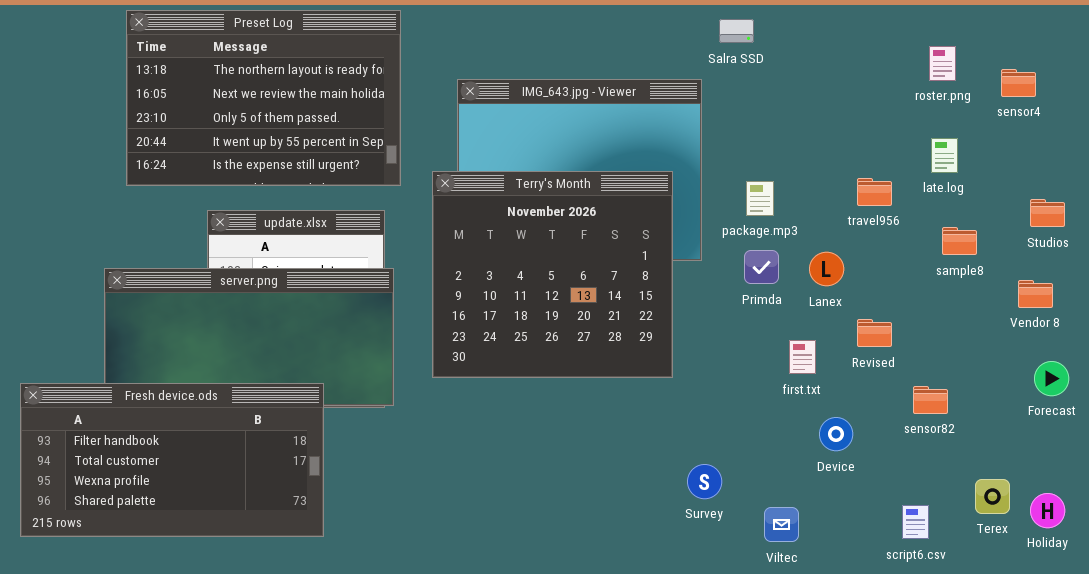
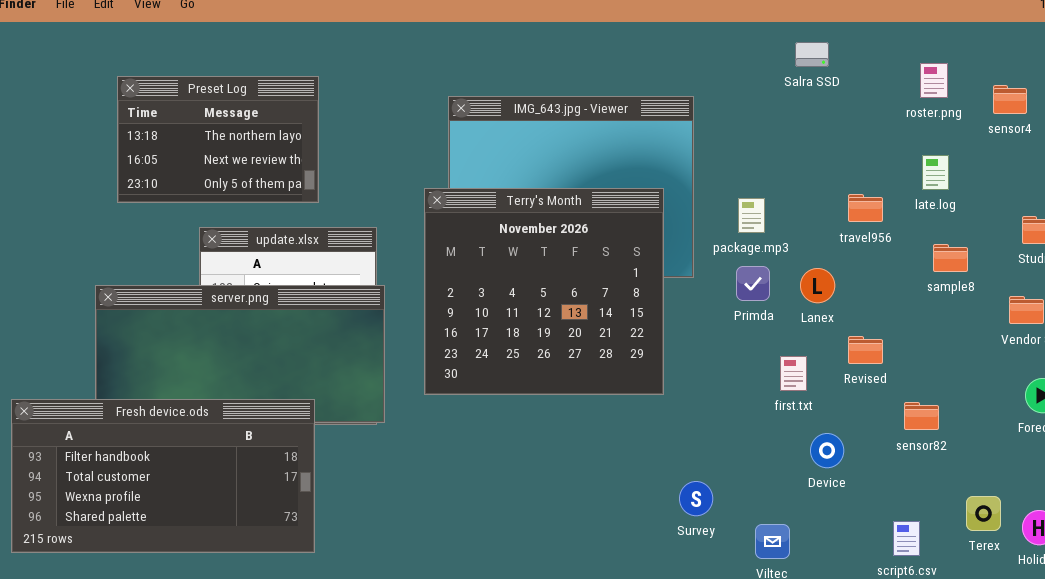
Preset Log: [126,10,401,186] -> [117,76,319,203], resized
Salra SSD: [719,19,754,43] -> [795,42,829,67], moved

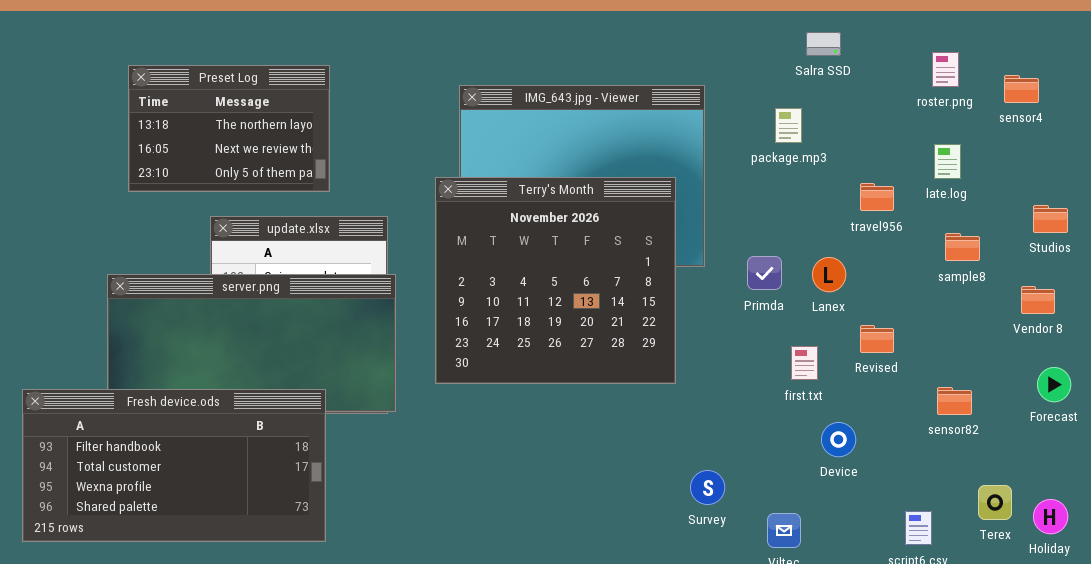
package.mp3: [738,198,765,233] -> [775,108,802,143], moved
sensor82: [904,402,939,430] -> [937,387,972,415], moved

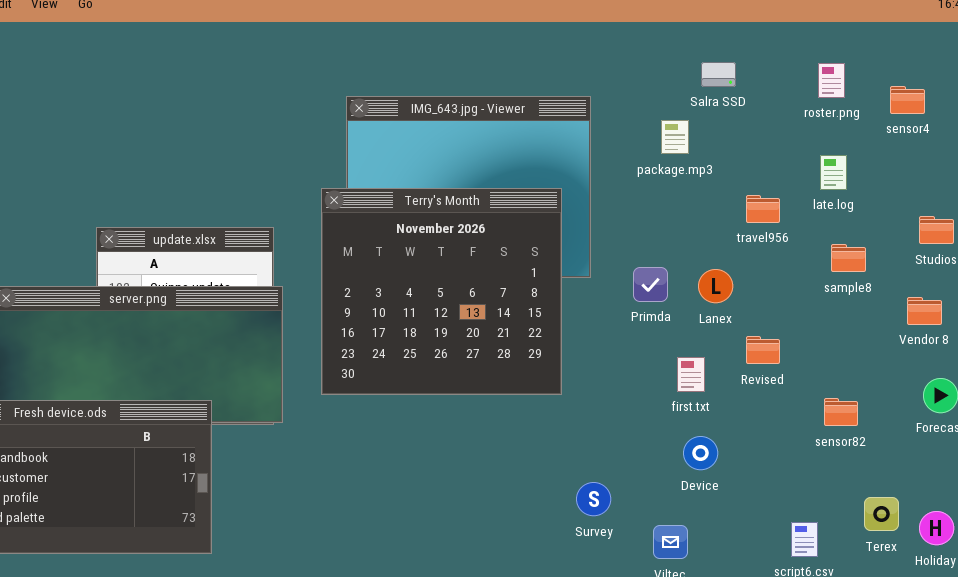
Salra SSD: [806,32,841,56] -> [701,62,736,87], moved
Preset Log: [128,65,330,192] -> none, closed
Device: [821,422,856,457] -> [683,436,718,470], moved

